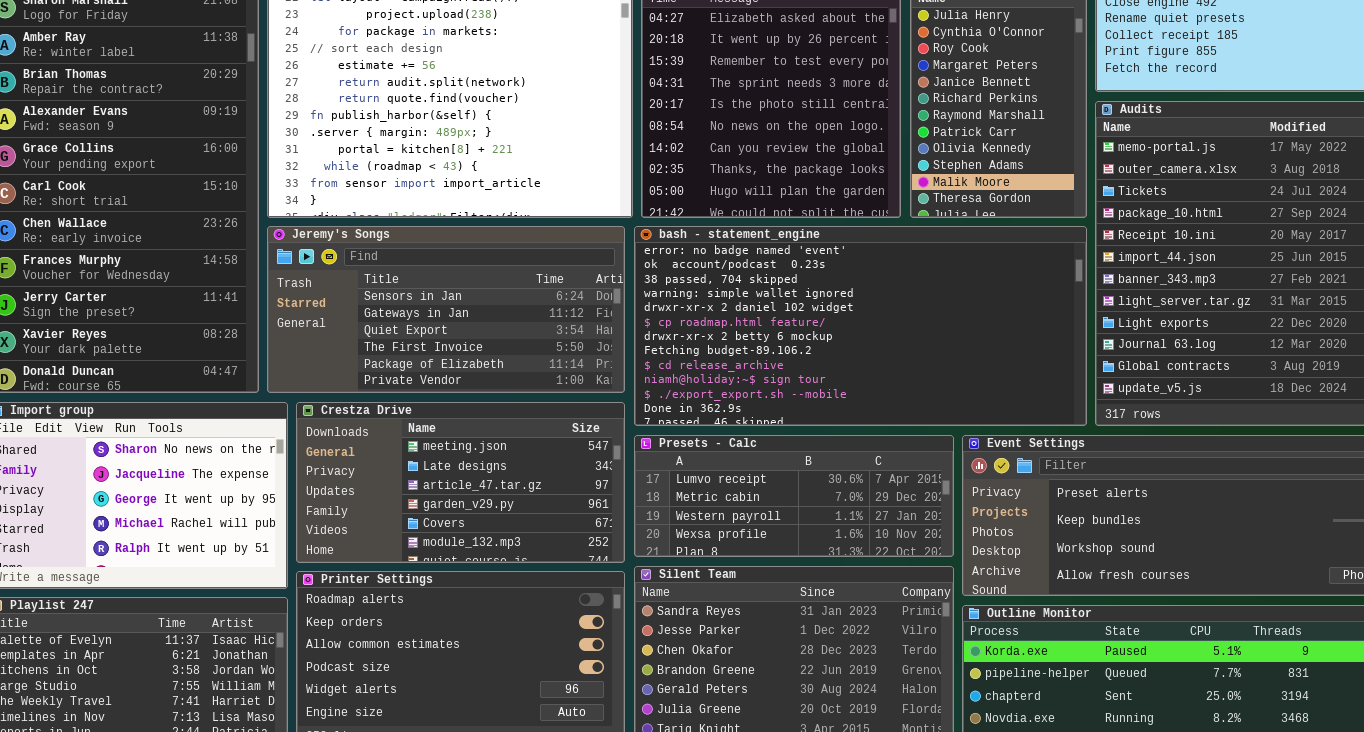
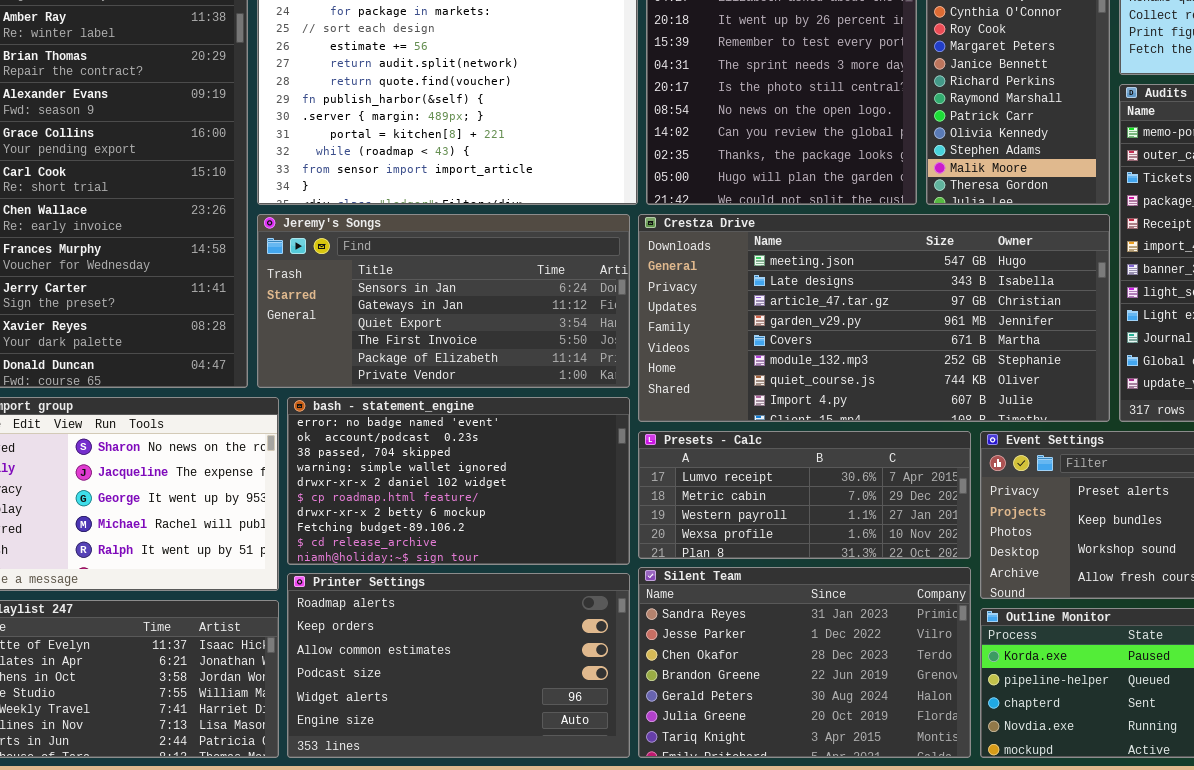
bash - statement_engine: [634,226,1087,426] -> [287,397,630,565], moved, resized
Crestza Drive: [296,402,625,563] -> [638,214,1110,422], moved, resized

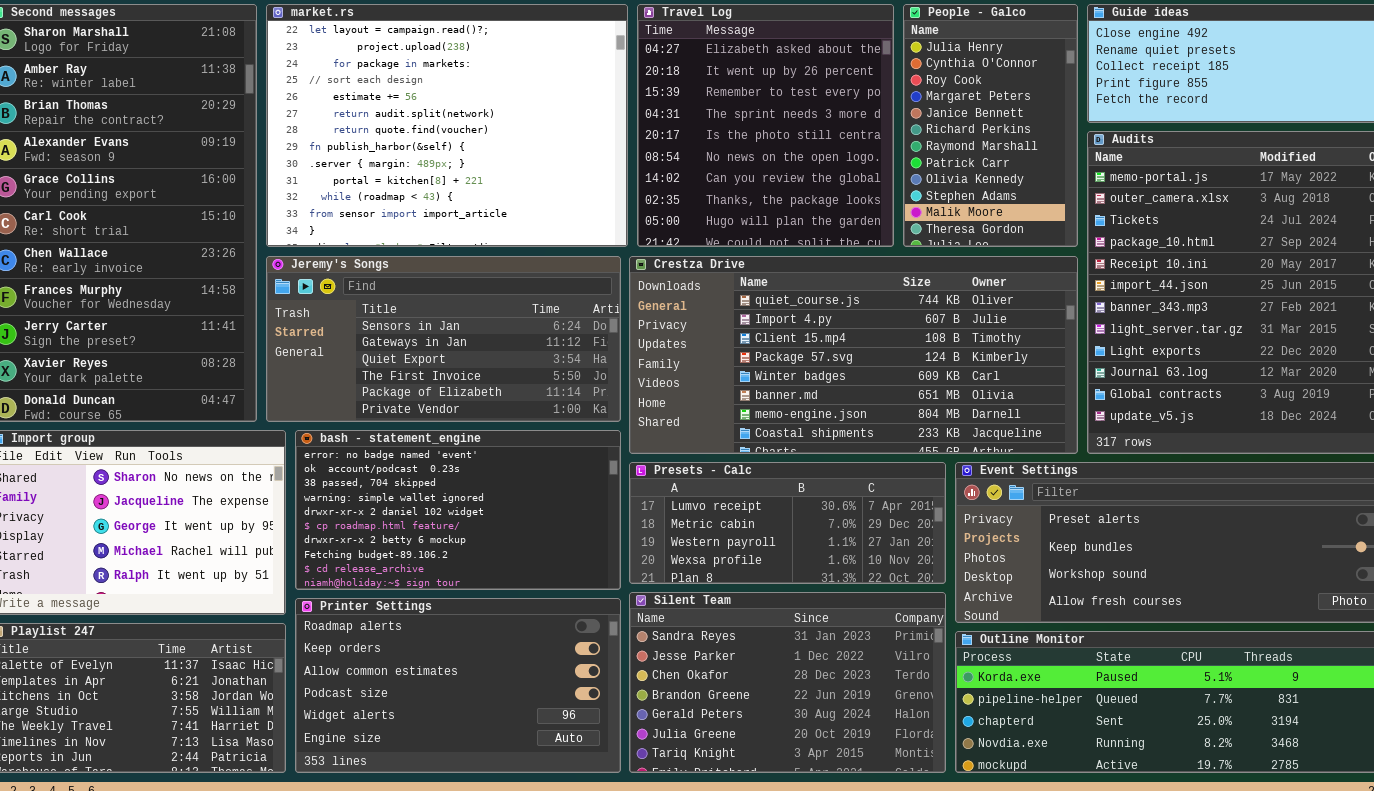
Crestza Drive: [638,214,1110,422] -> [629,256,1078,454], scrolled down 6 rows

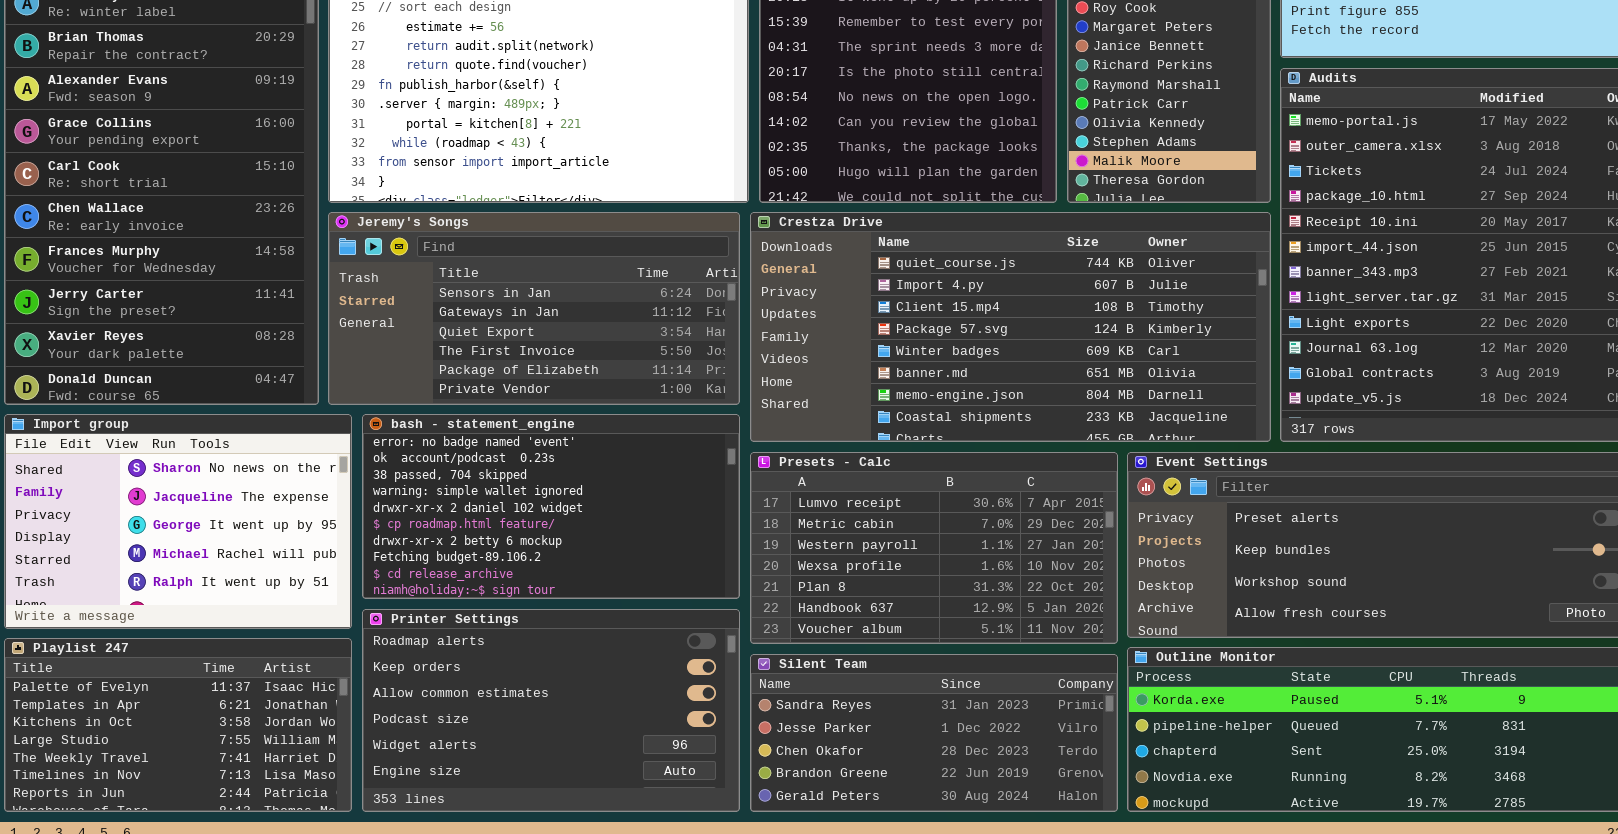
Presets - Calc: [629,462,946,584] -> [750,452,1118,644], resized
Silent Team: [629,592,946,773] -> [750,654,1118,812], resized

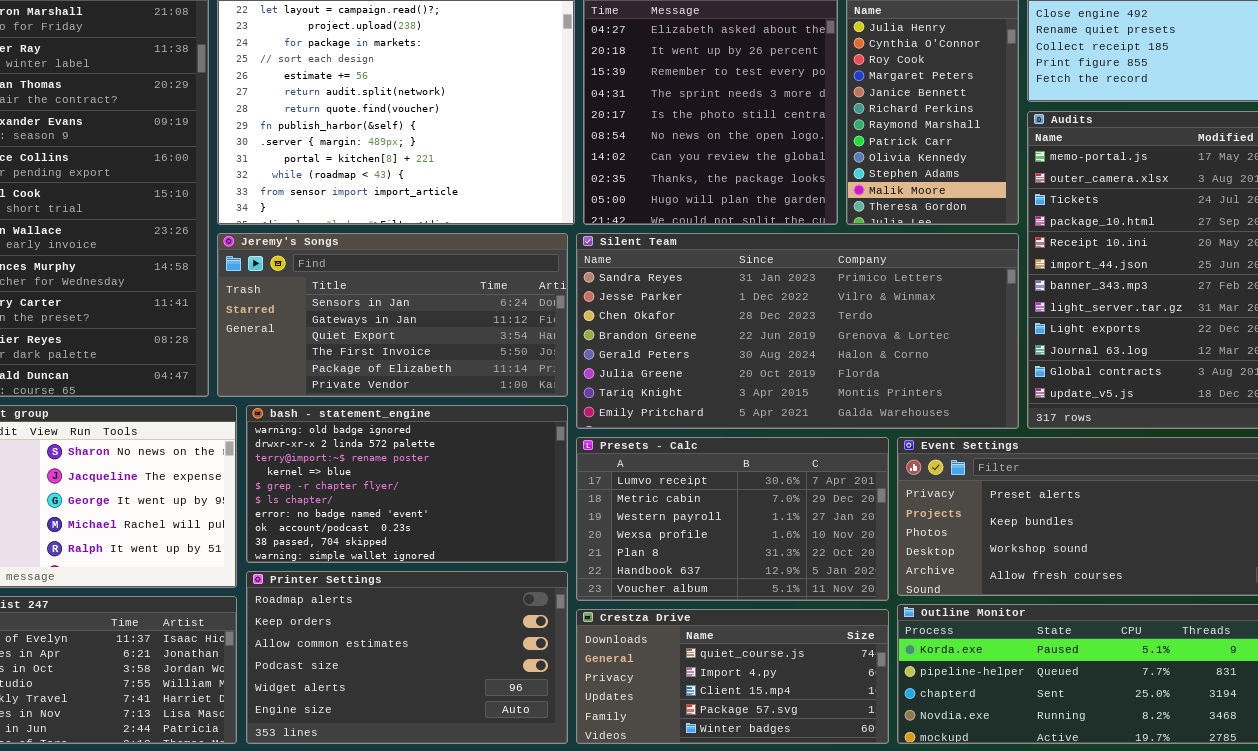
Crestza Drive: [750,212,1271,442] -> [576,609,889,744], moved, resized
bash - statement_engine: [362,414,740,599] -> [246,405,568,563], scrolled up 6 rows
Silent Team: [750,654,1118,812] -> [576,233,1019,429], moved, resized

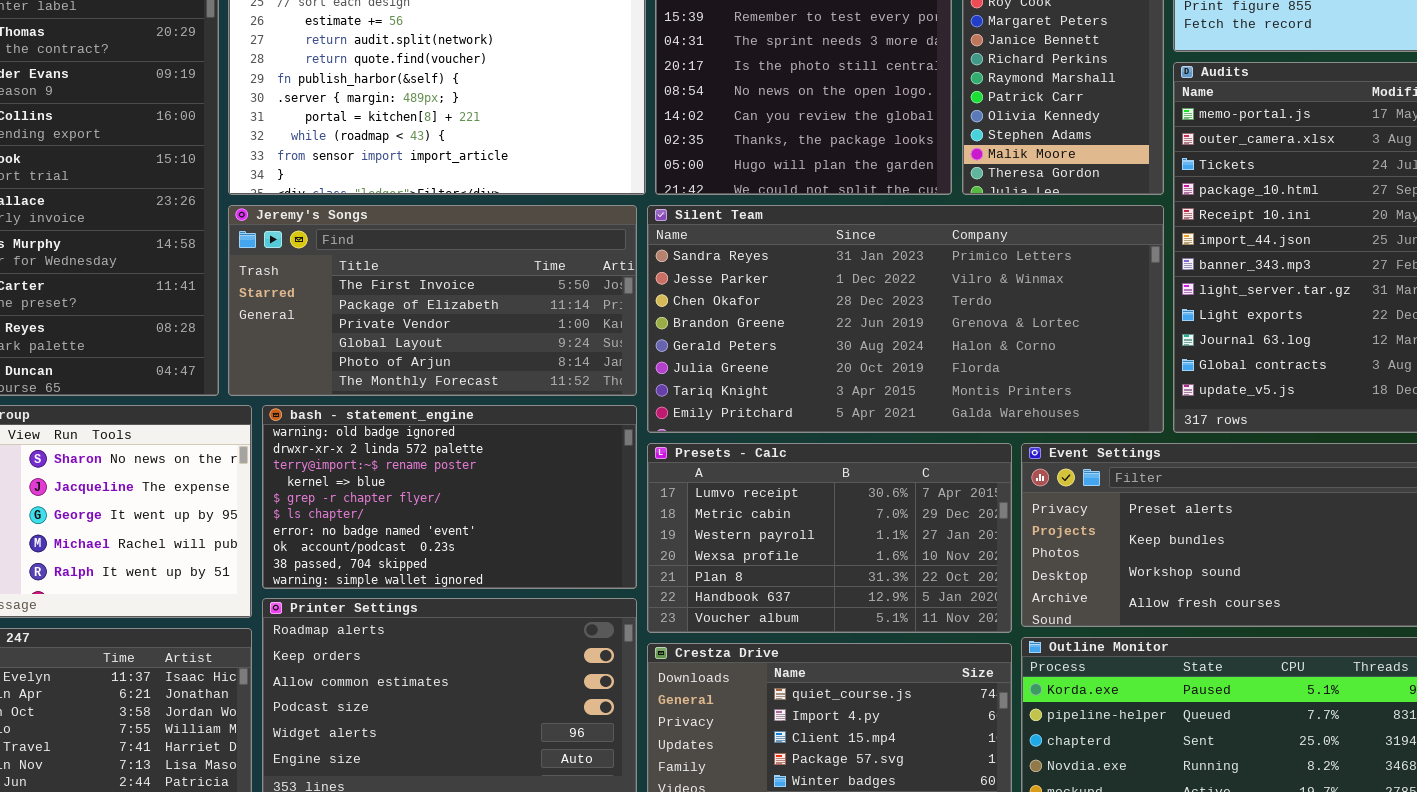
Jeremy's Songs: [217,233,568,397] -> [228,205,637,396], scrolled down 3 rows

